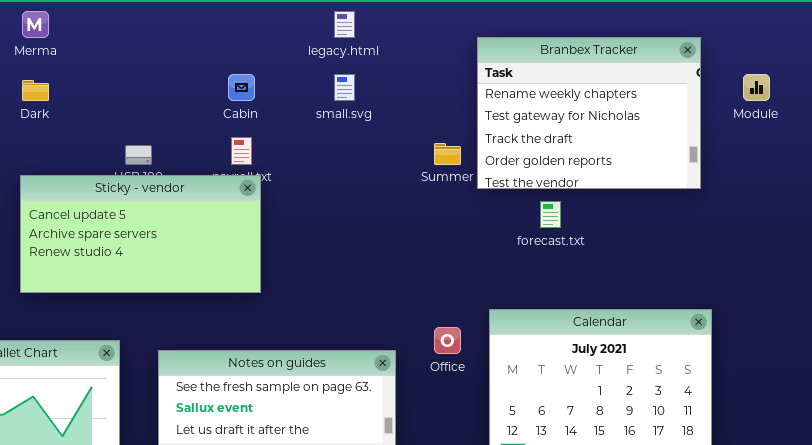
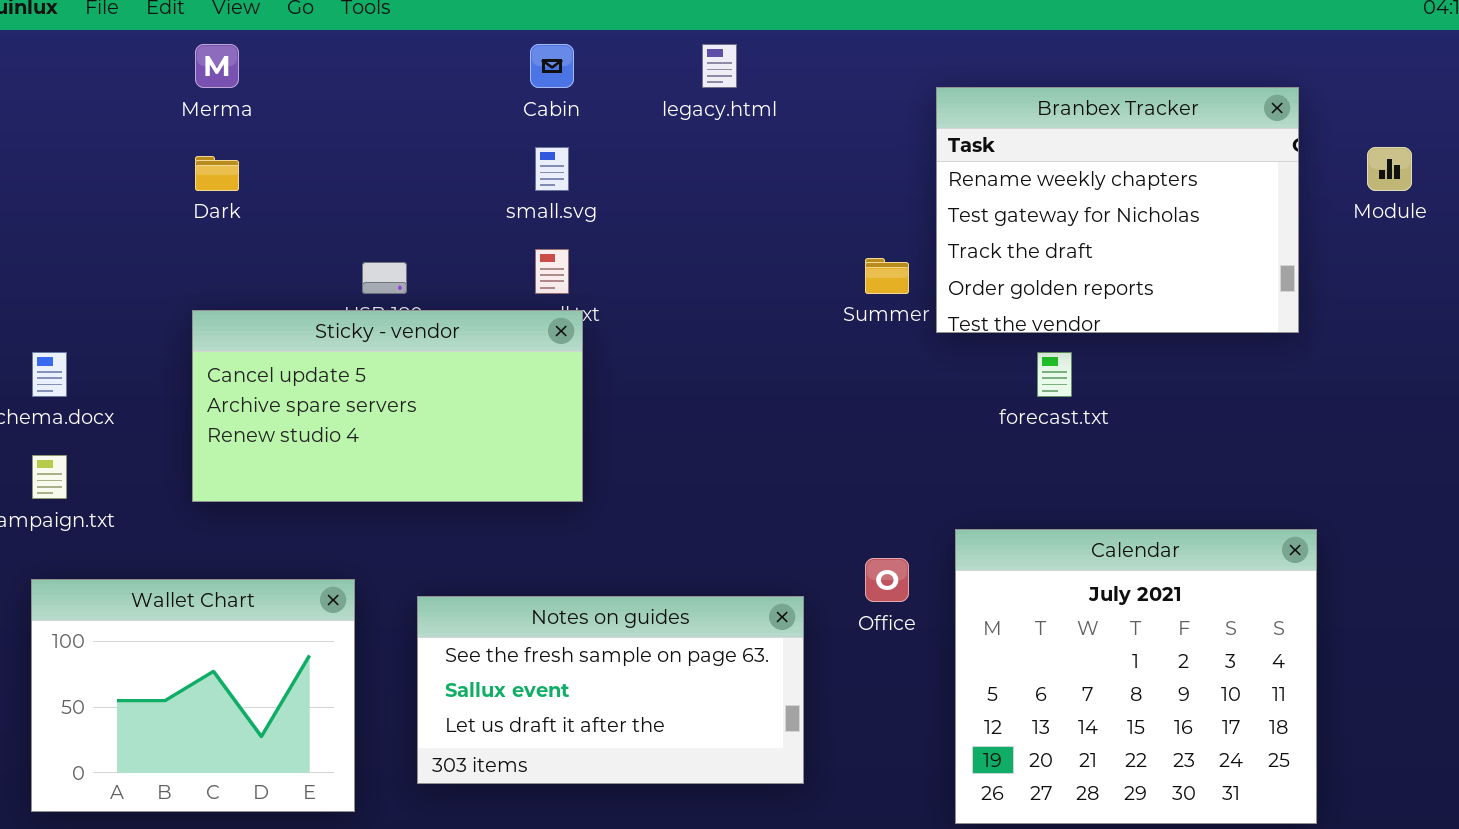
Cabin: [228,74,255,101] -> [530,44,574,88], moved
small.svg: [334,74,355,101] -> [535,147,569,191], moved

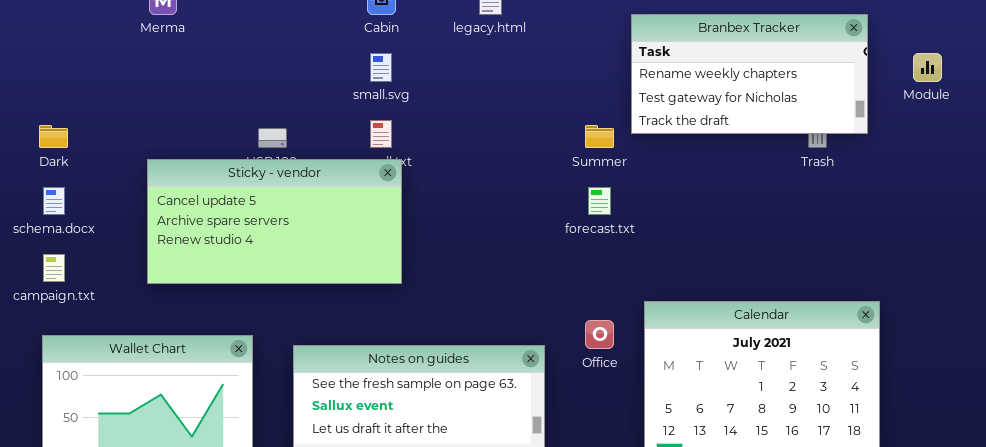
Branbex Tracker: [936,87,1299,333] -> [631,14,868,134], resized
Dark: [195,156,239,191] -> [39,125,68,148], moved
forecast.txt: [1037,352,1072,397] -> [588,187,611,215], moved

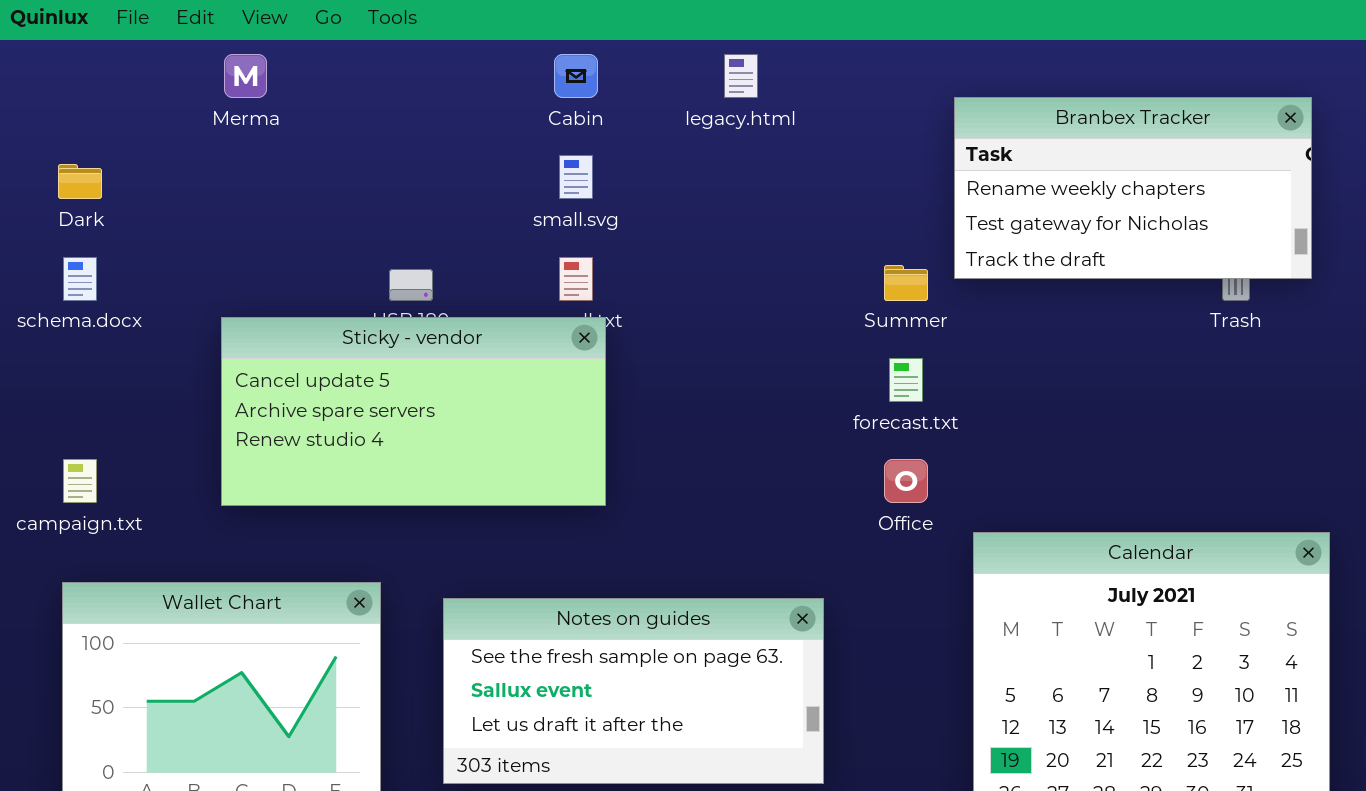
Dark: [39,125,68,148] -> [58,164,102,199], moved
schema.docx: [43,187,65,215] -> [63,257,97,301], moved
Office: [585,320,614,349] -> [884,459,928,503], moved

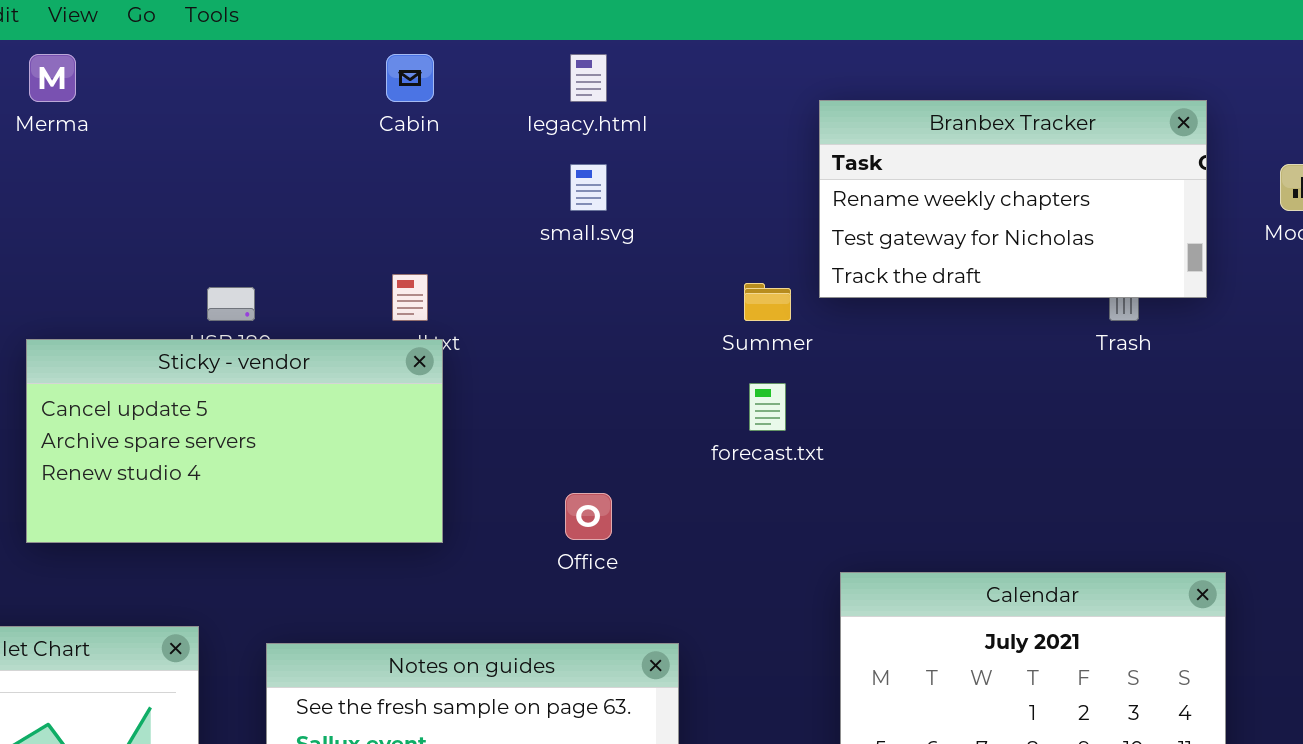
small.svg: [559,155,593,199] -> [570,164,607,211], moved
Office: [884,459,928,503] -> [565,493,612,540], moved

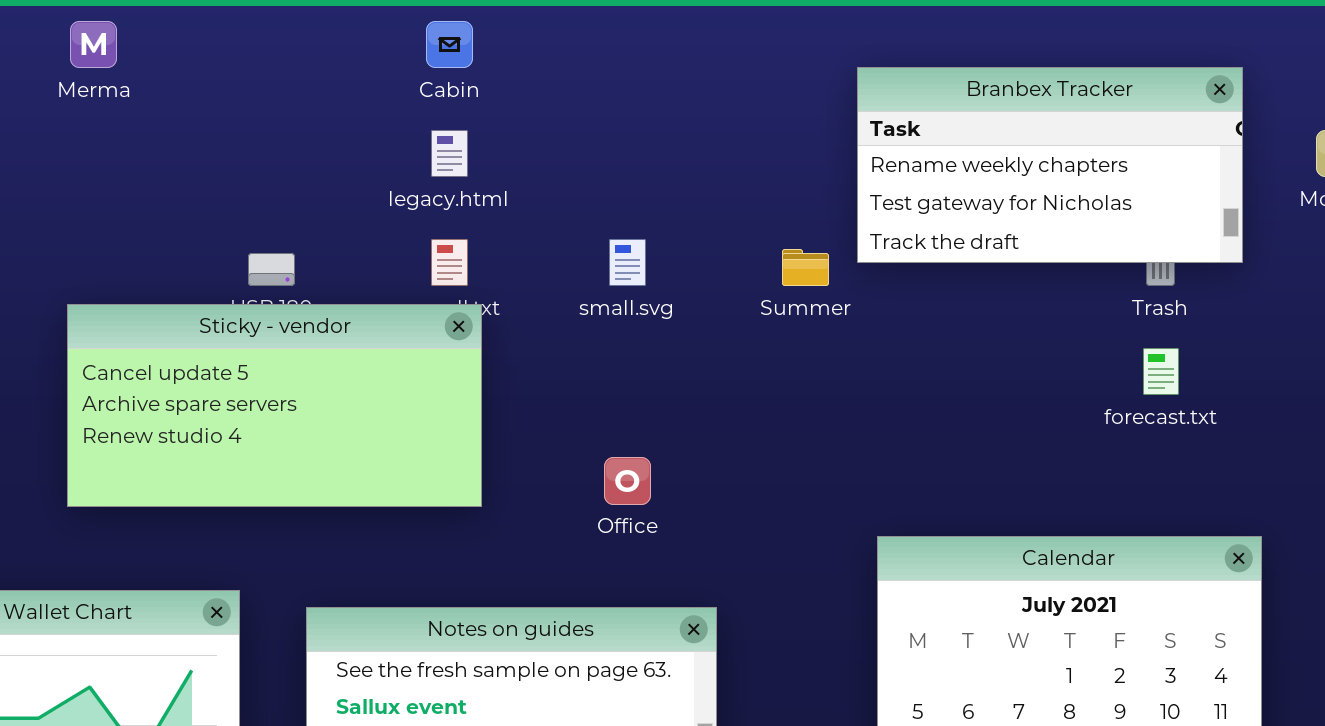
legacy.html: [570,54,607,102] -> [431,130,468,177], moved
small.svg: [570,164,607,211] -> [609,239,646,286], moved
forecast.txt: [749,383,786,431] -> [1143,348,1179,395], moved

